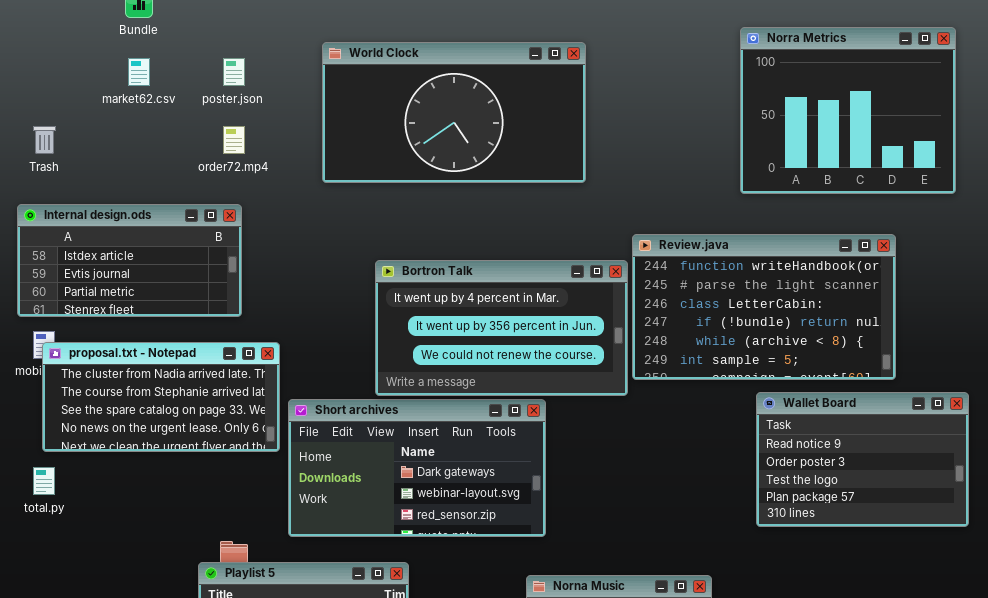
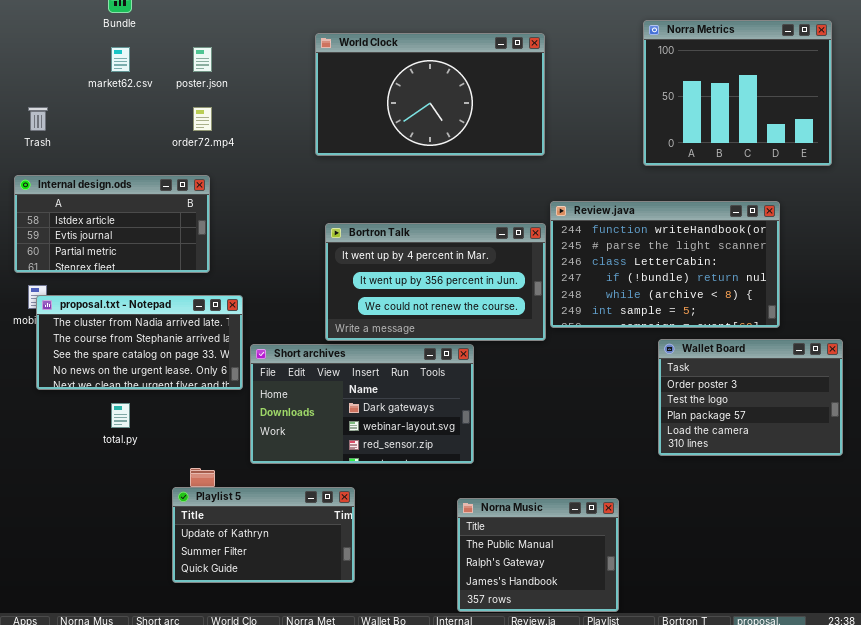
World Clock: [322,42,586,183] -> [315,33,545,156], moved
Wallet Board: [756,392,969,527] -> [658,339,843,456], scrolled down 1 row
total.py: [33,467,55,495] -> [111,403,130,428], moved

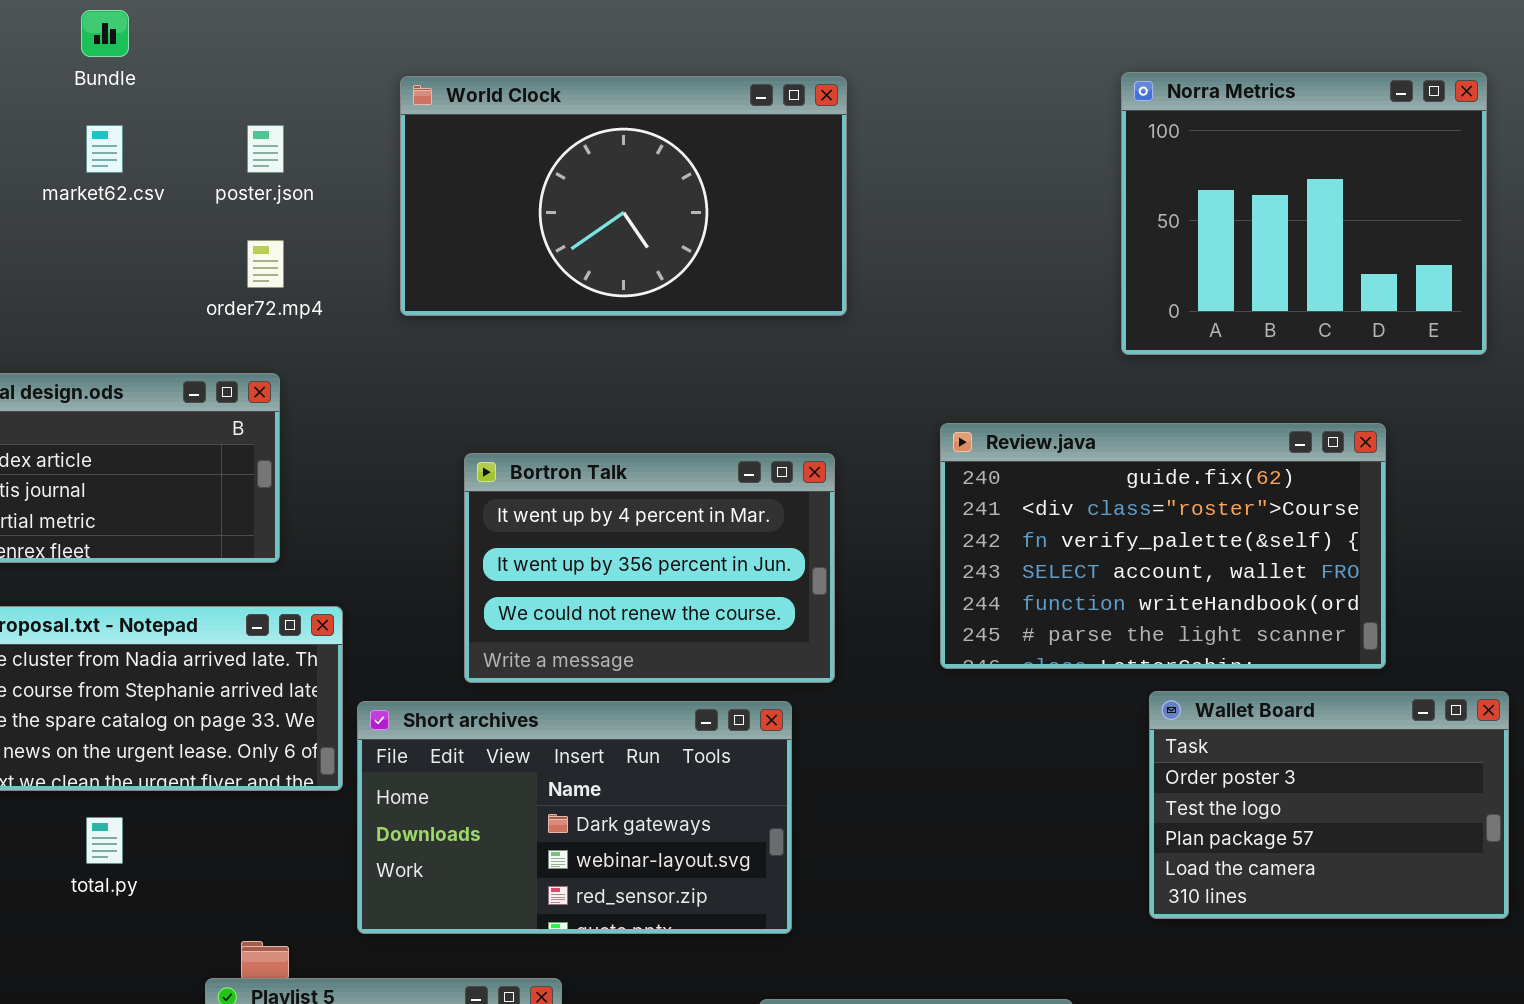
World Clock: [315,33,545,156] -> [400,76,847,316], moved
Review.java: [550,201,780,328] -> [940,423,1386,669], scrolled up 4 rows
Bortron Talk: [325,223,546,341] -> [464,453,835,683], moved, resized

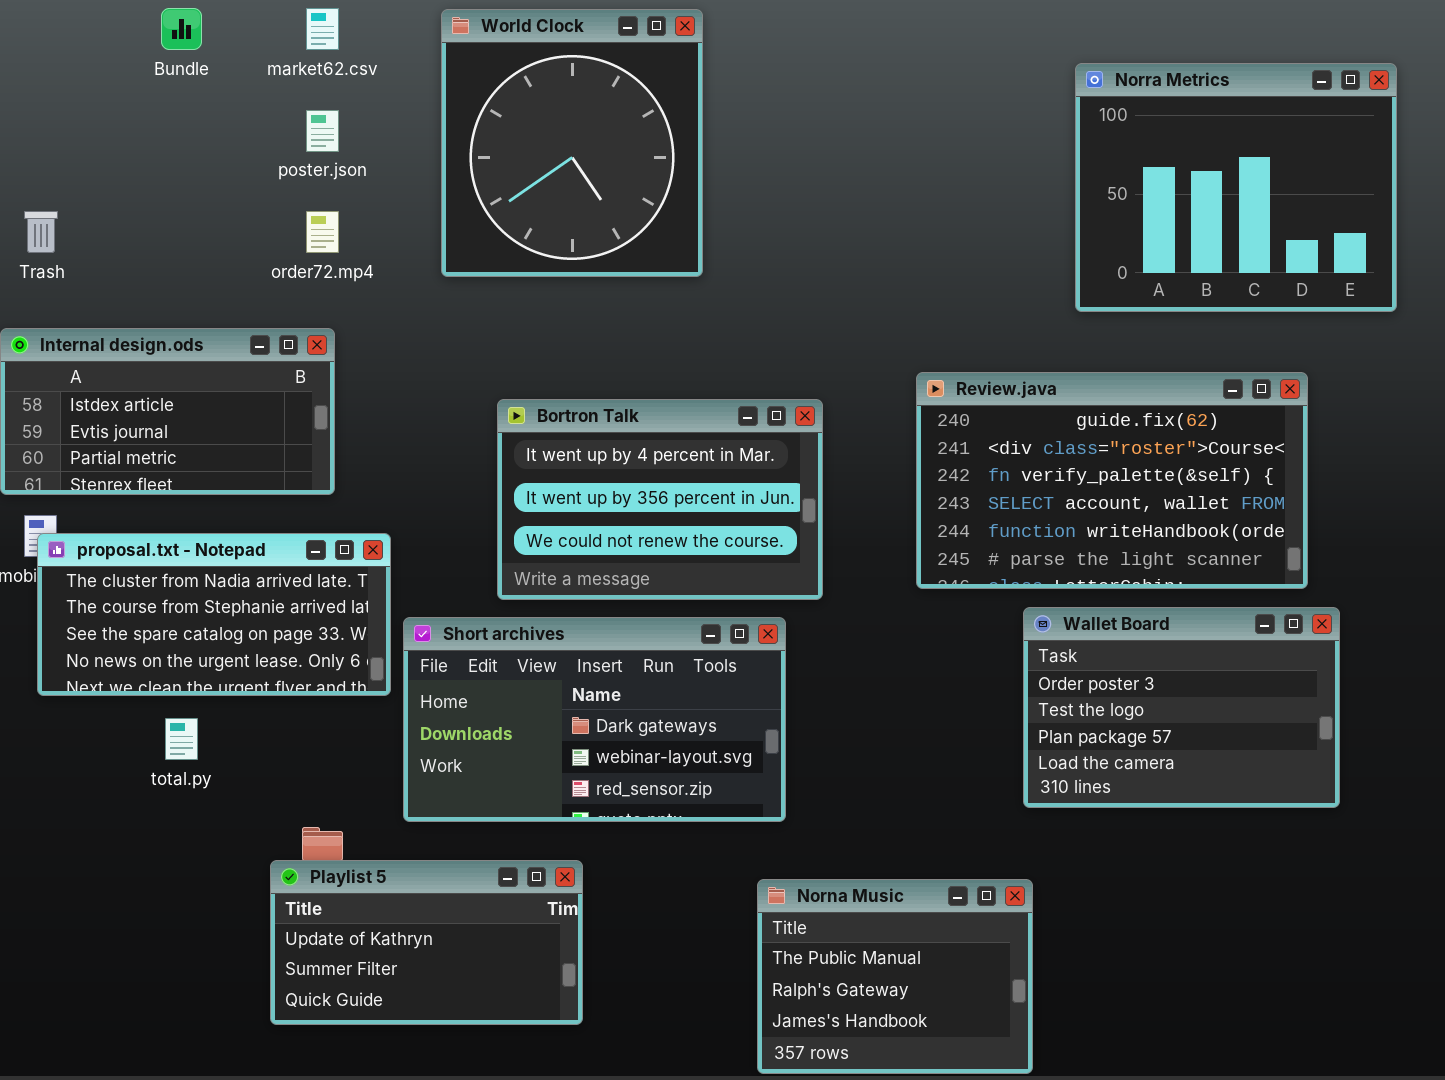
World Clock: [400,76,847,316] -> [441,9,703,277], resized
market62.csv: [86,125,123,173] -> [306,8,339,50], moved
Wallet Board: [1149,691,1509,919] -> [1023,607,1340,808], moved

